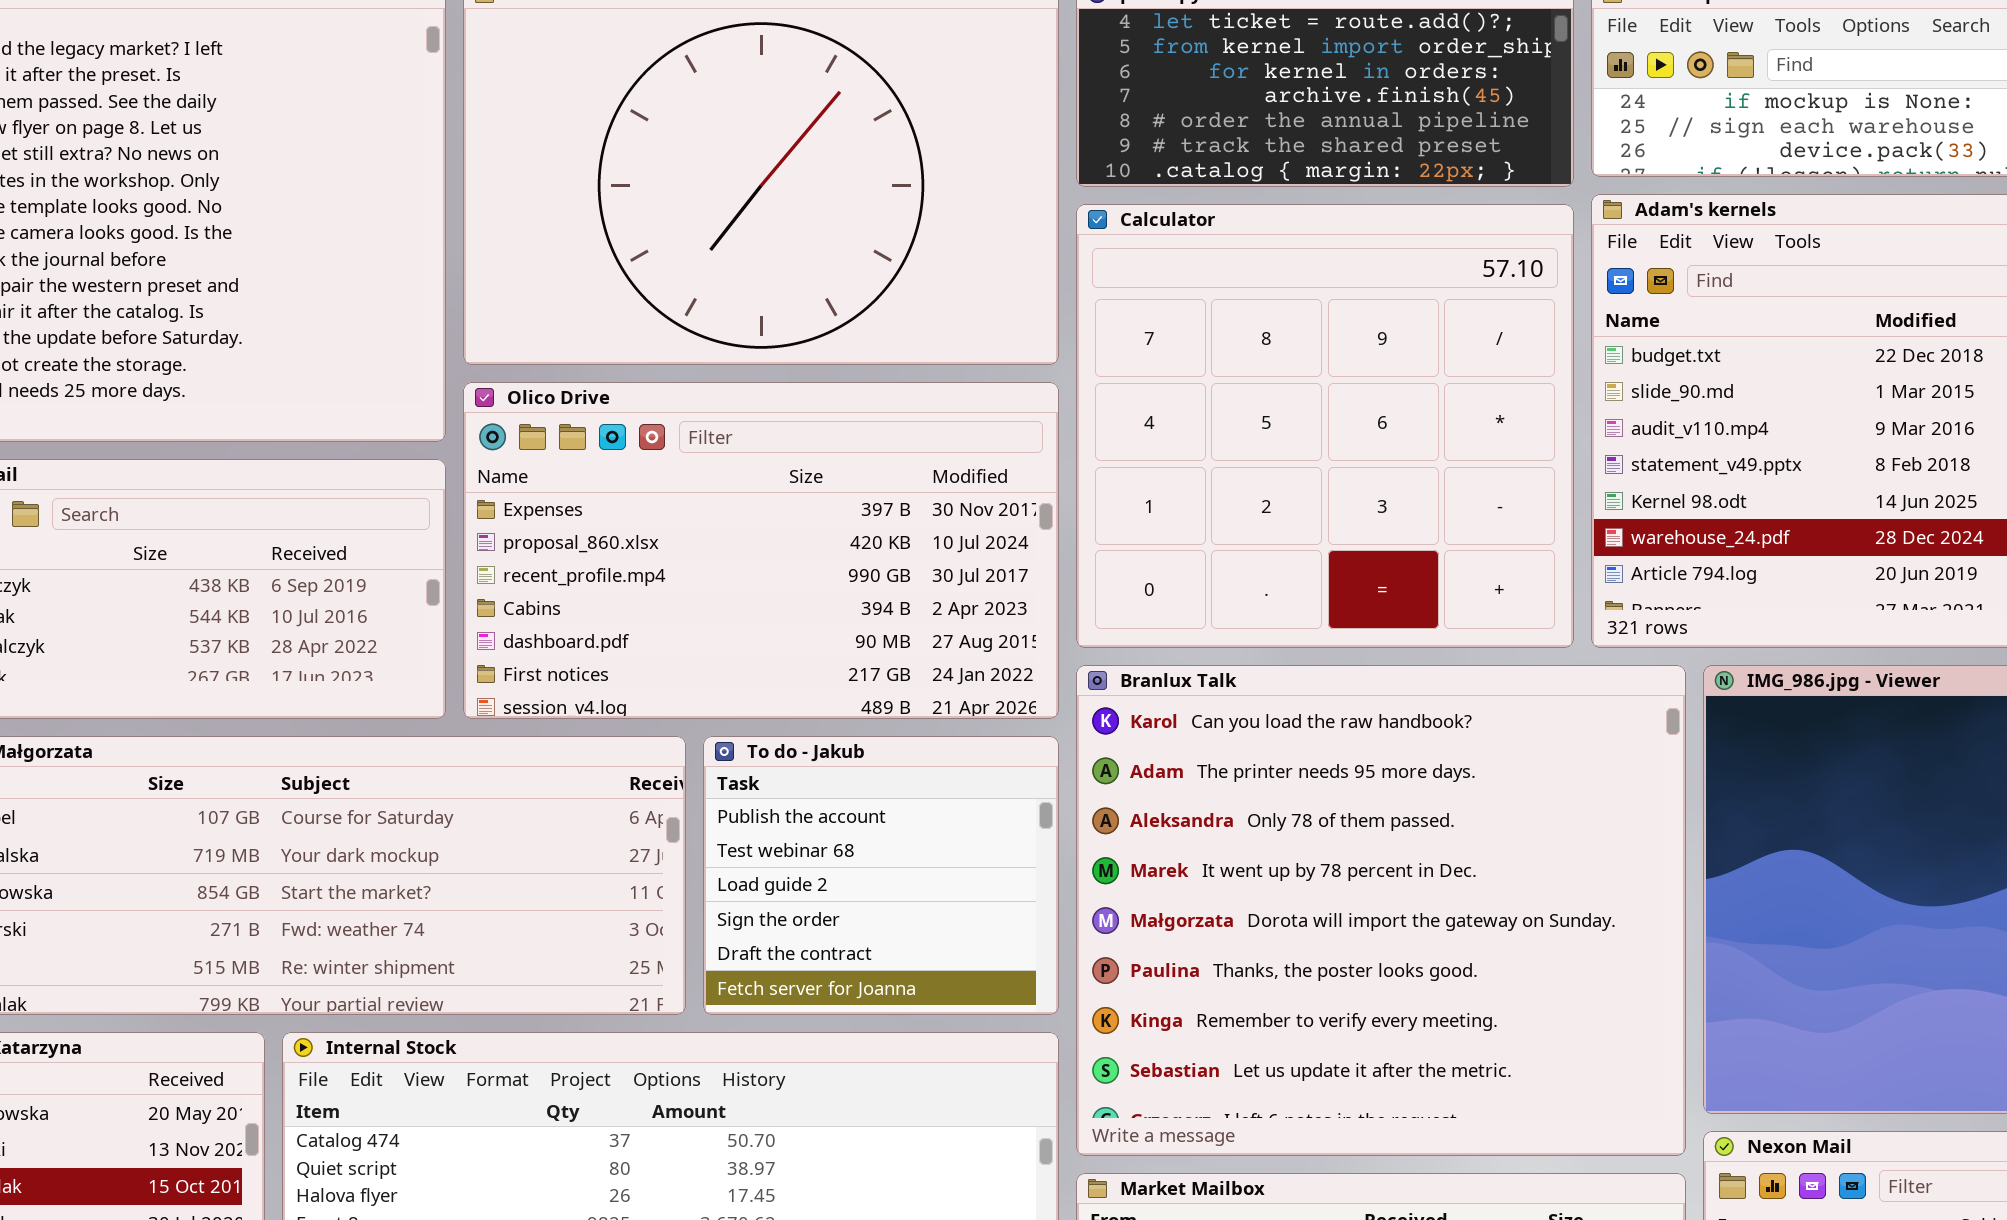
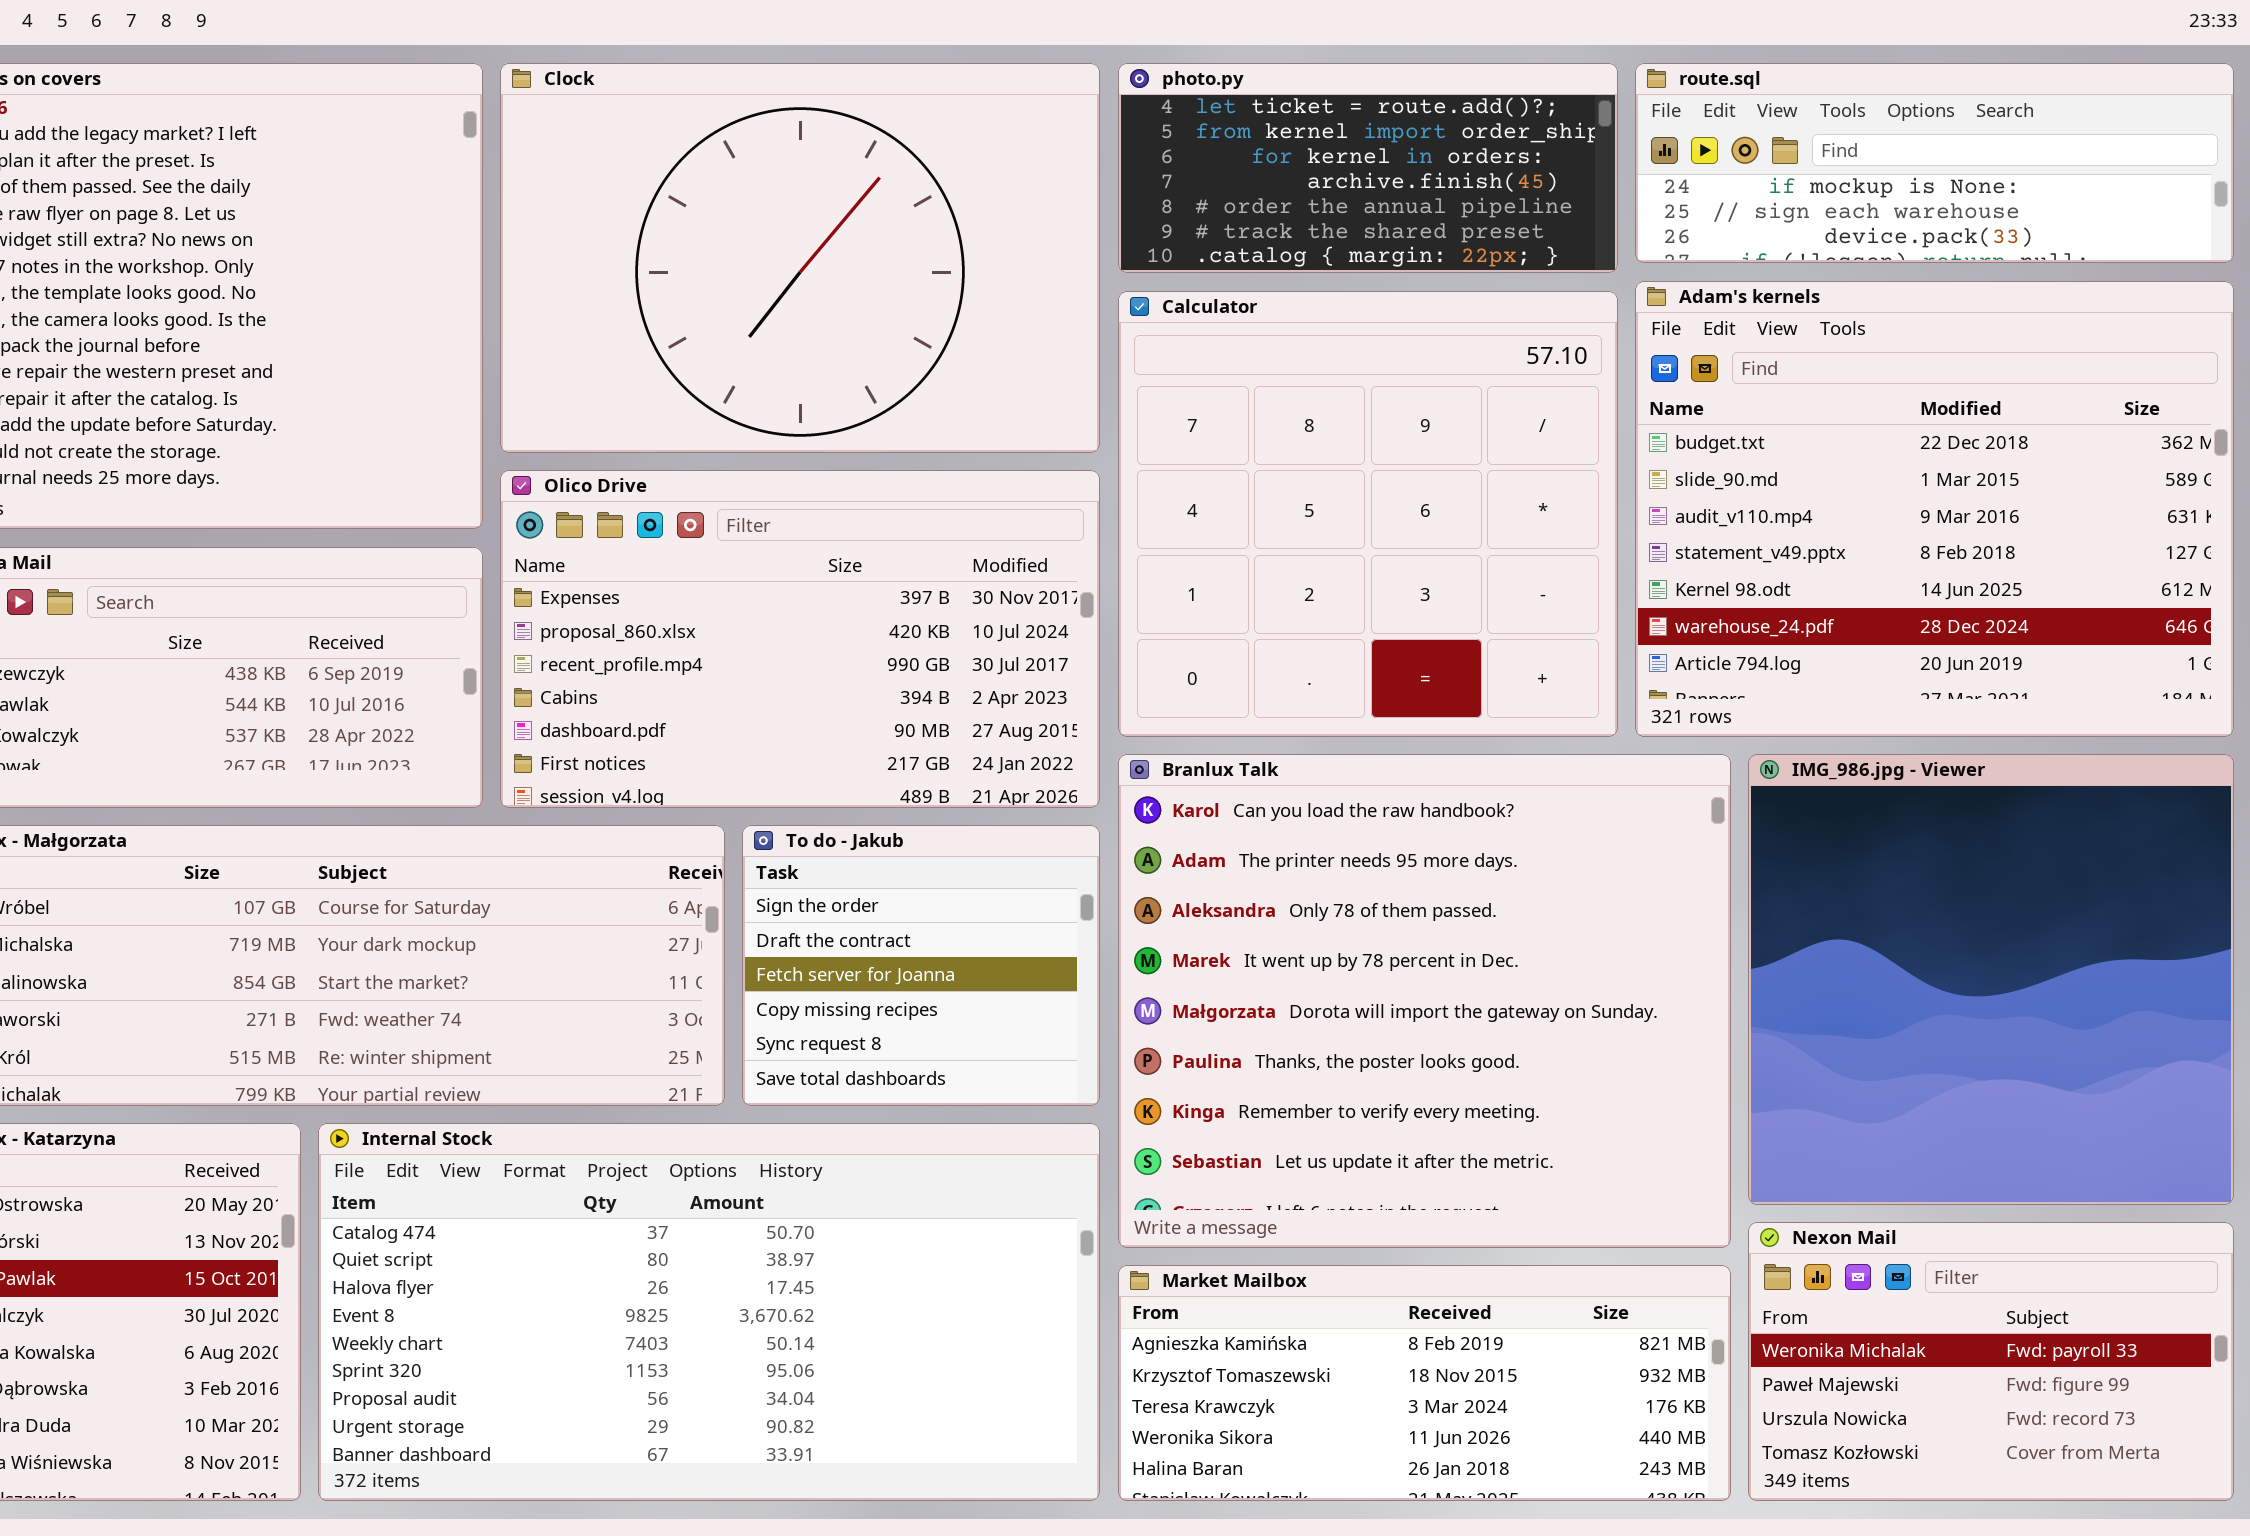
To do - Jakub: [703,736,1059,1015] -> [742,825,1100,1106], scrolled down 3 rows

